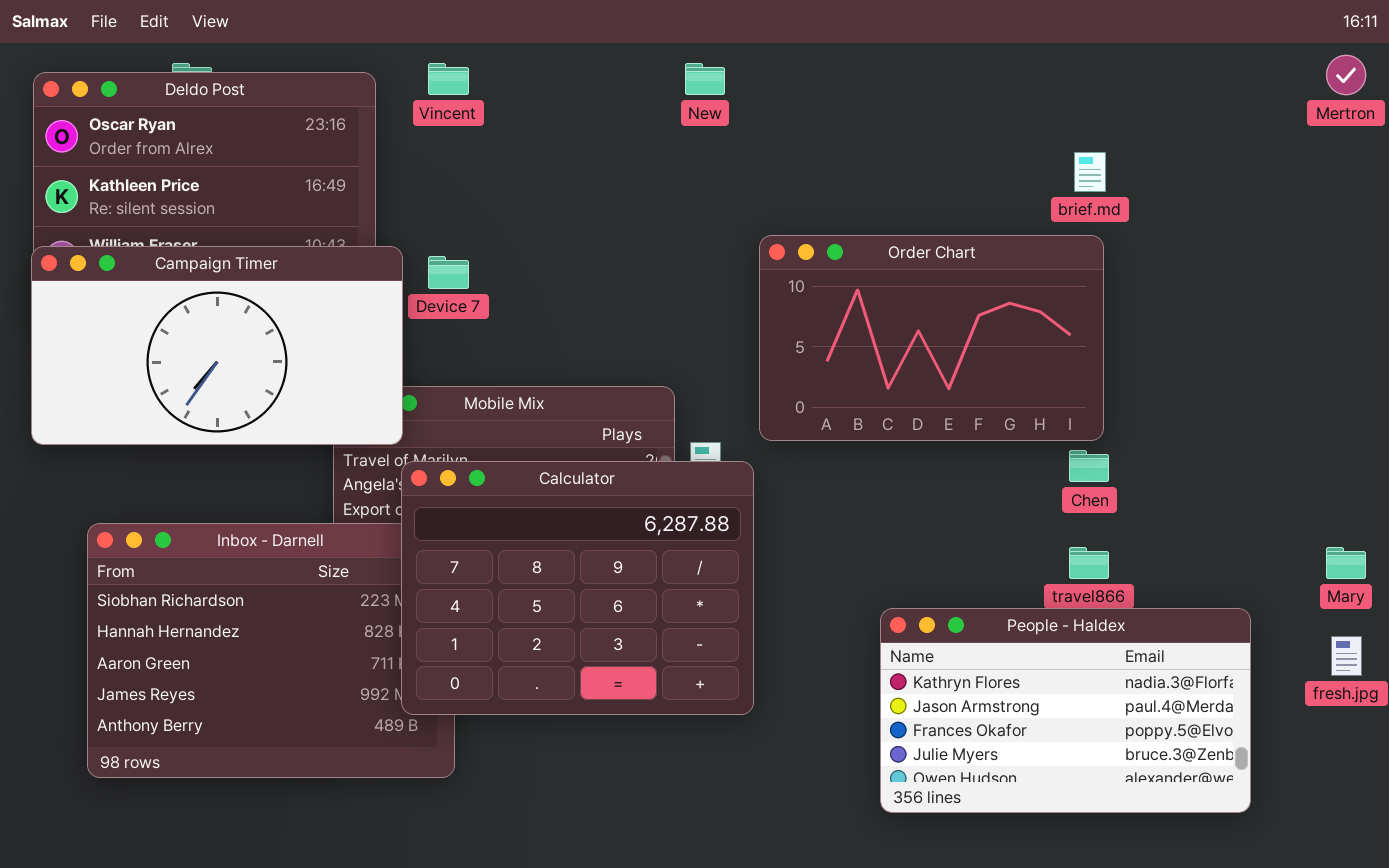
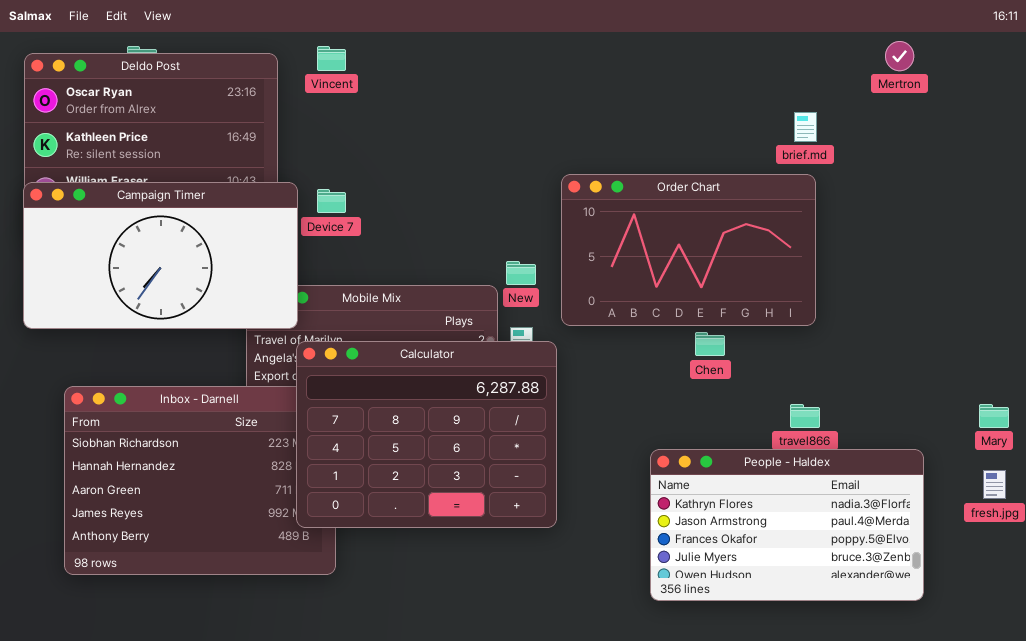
Mertron: [1326,55,1366,95] -> [885,41,914,71], moved
New: [685,63,725,95] -> [506,261,536,285], moved
Chen: [1069,450,1109,482] -> [695,332,725,356], moved

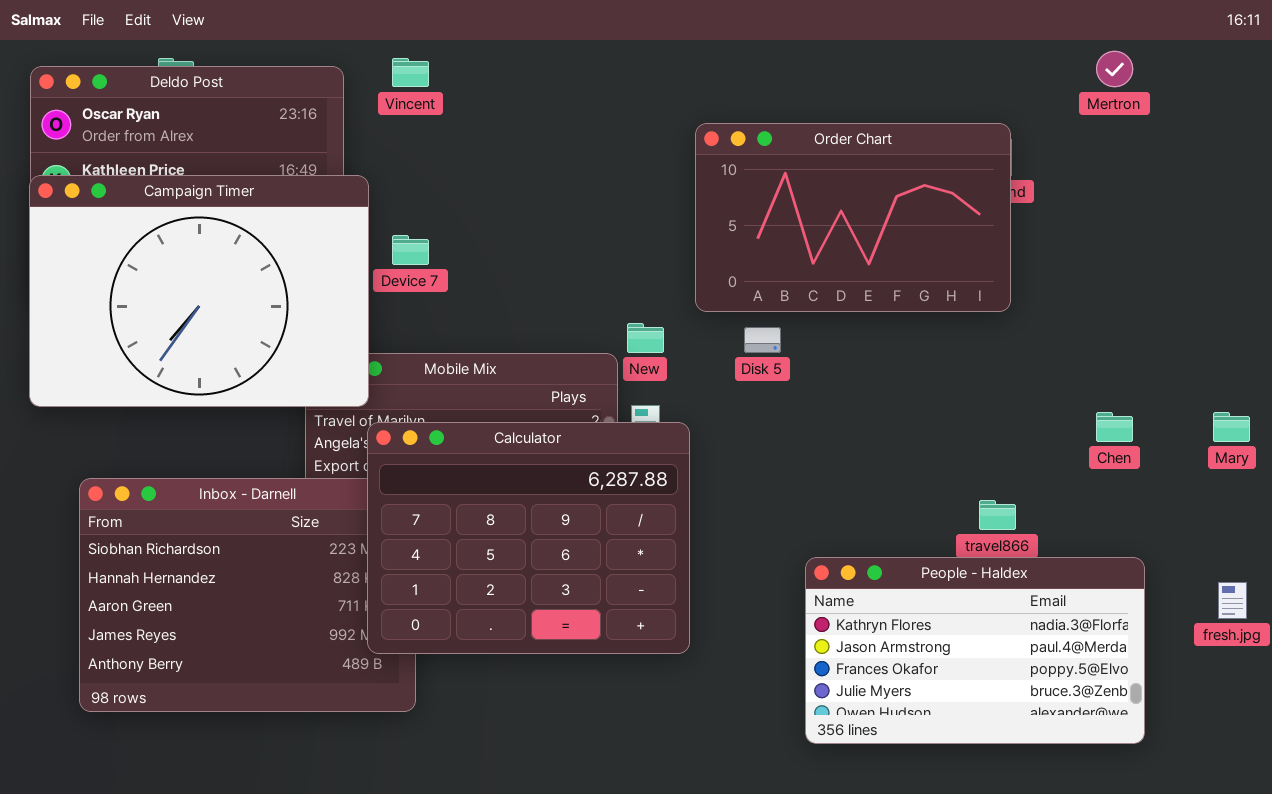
Order Chart: [561,174,816,326] -> [695,123,1011,312], moved
Campaign Timer: [23,182,298,329] -> [29,175,369,407], resized
Chen: [695,332,725,356] -> [1096,412,1133,442], moved
Mary: [979,404,1009,428] -> [1213,412,1250,442], moved

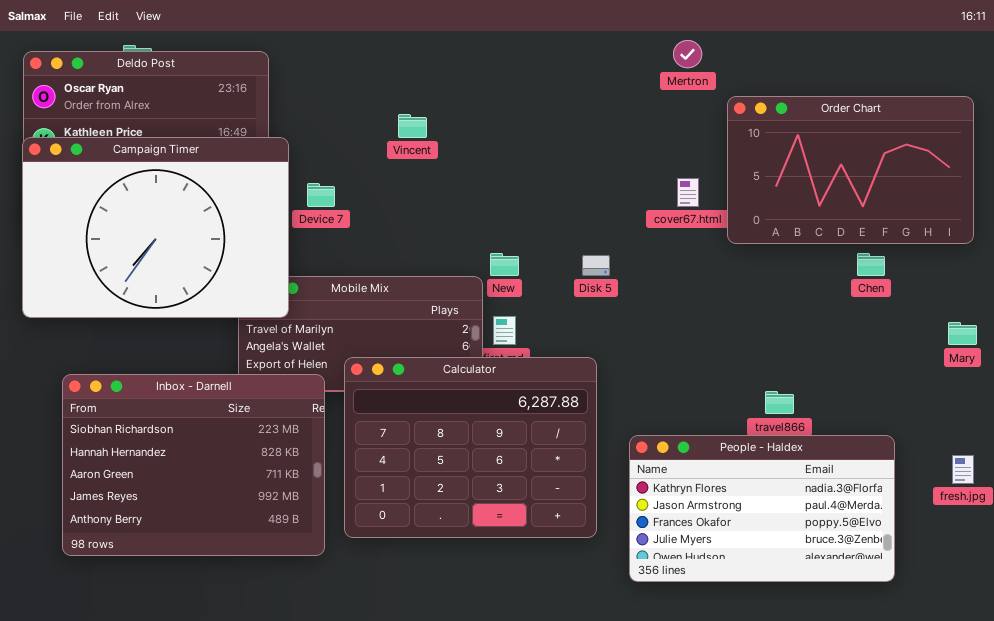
Mertron: [1096,51,1133,87] -> [673,40,702,68], moved
Vincent: [392,58,429,87] -> [398,114,427,138], moved
Order Chart: [695,123,1011,312] -> [727,96,974,244], moved
Chen: [1096,412,1133,442] -> [857,253,885,276], moved
Calculator: [367,422,690,654] -> [344,357,597,538], moved

